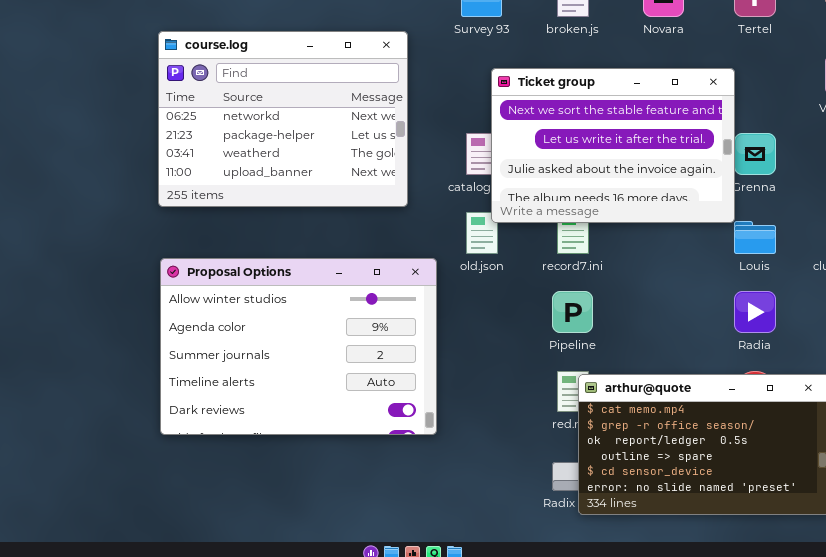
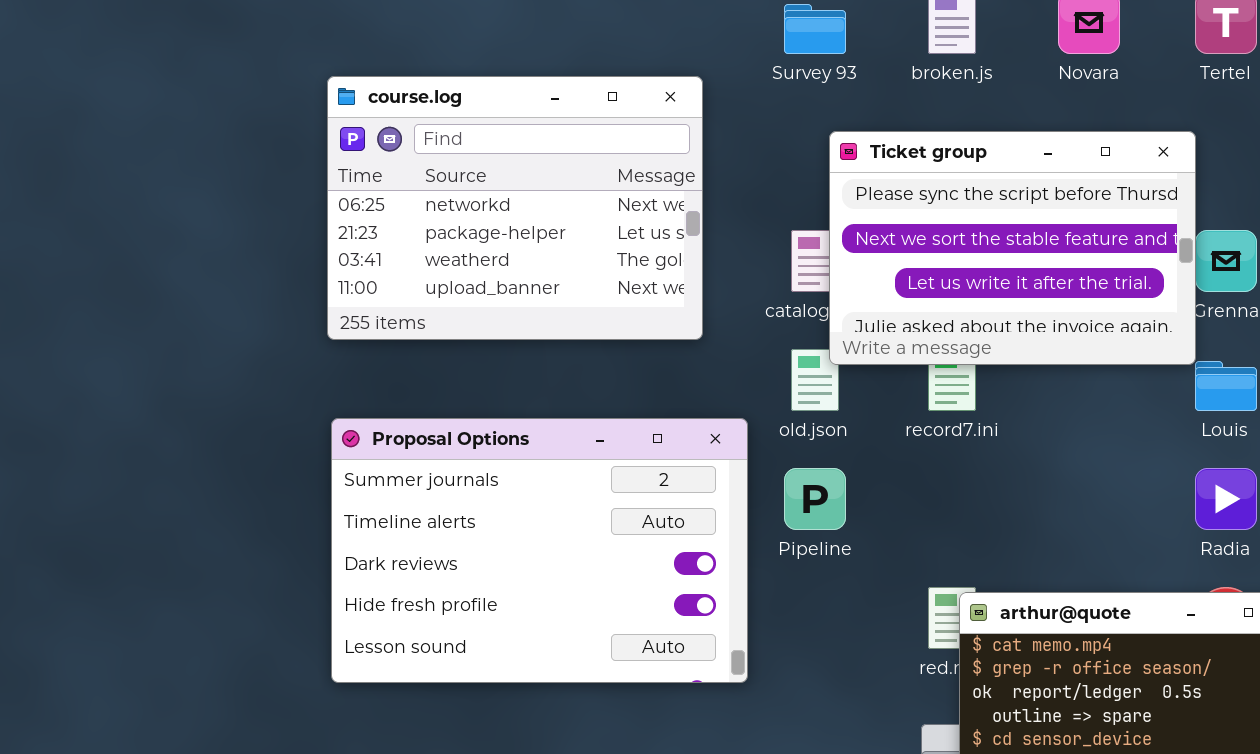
Ticket group: [491,68,735,223] -> [829,131,1196,365], scrolled up 1 row
Proposal Options: [160,258,437,435] -> [331,418,748,683], scrolled down 2 rows
Pipeline: [552,291,593,333] -> [784,468,846,530], moved

